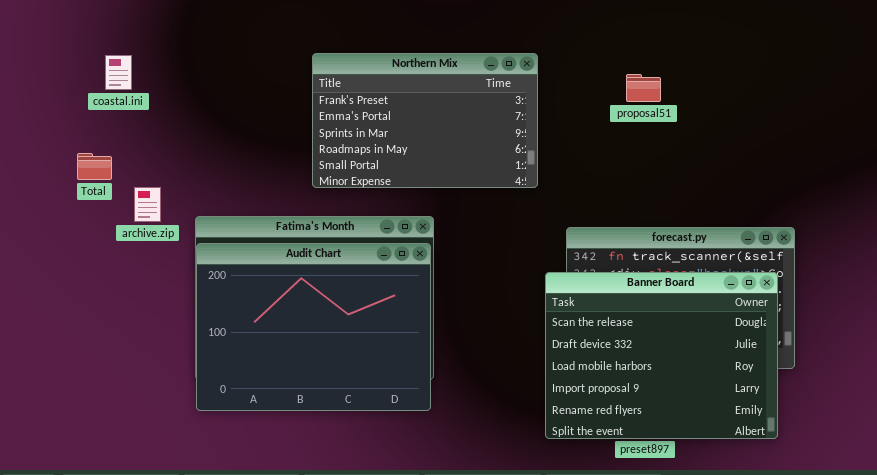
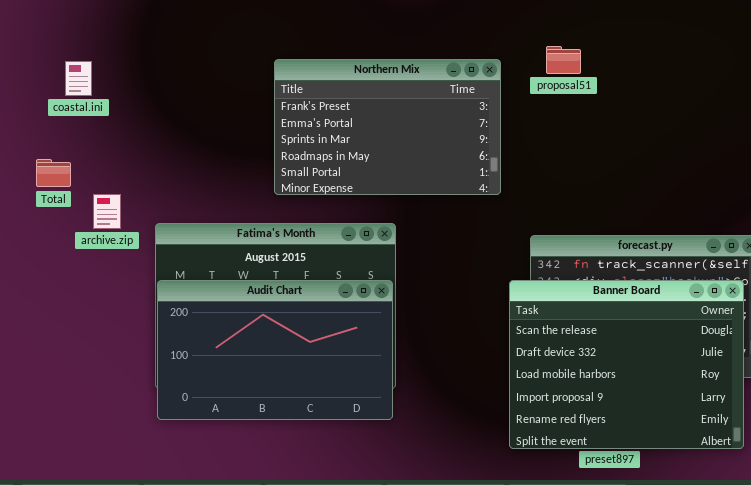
proposal51: [626,74,661,102] -> [546,46,581,74], moved
Audit Chart: [196,243,431,411] -> [157,280,393,420], resized

